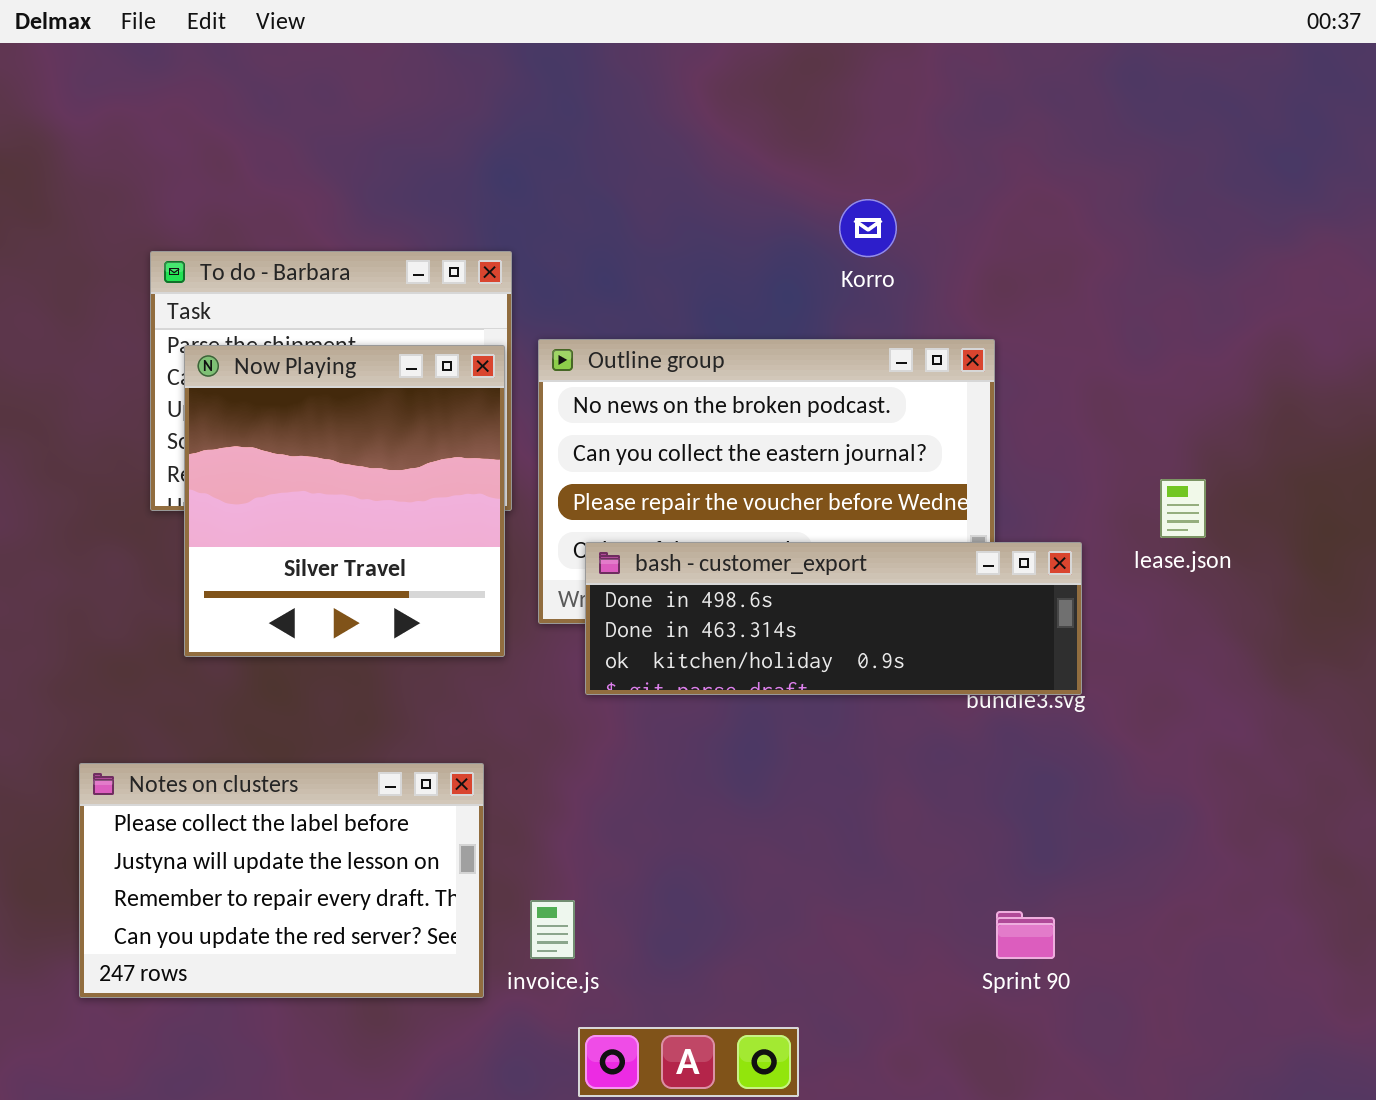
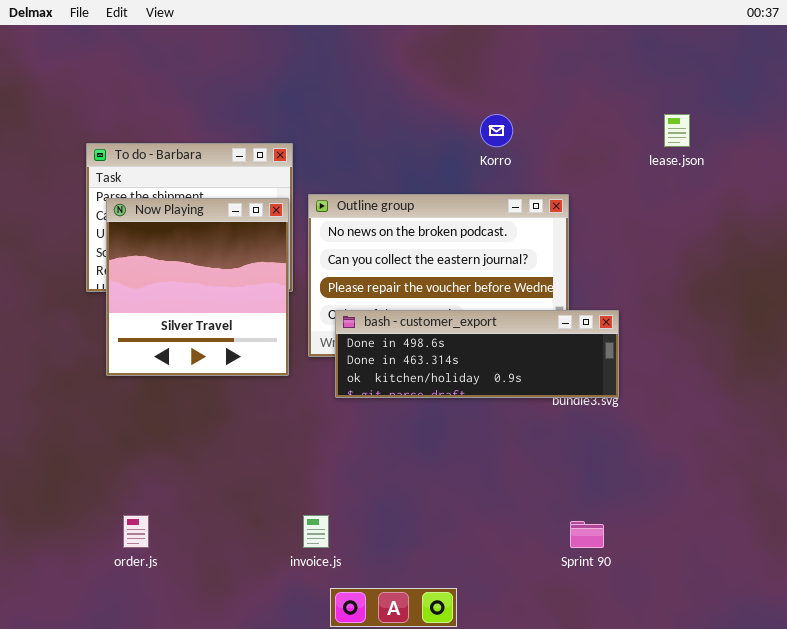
lease.json: [1160,479,1206,538] -> [664,114,690,147], moved
Notes on clusters: [79,763,484,998] -> none, closed

